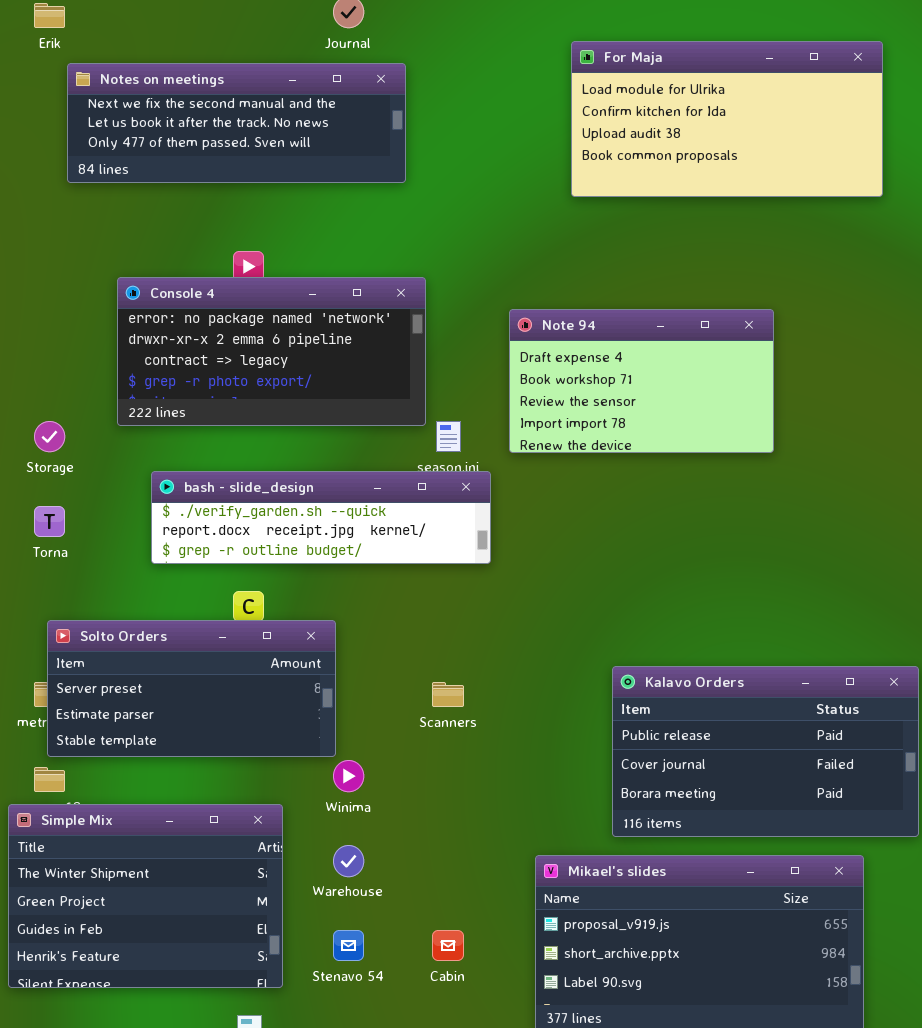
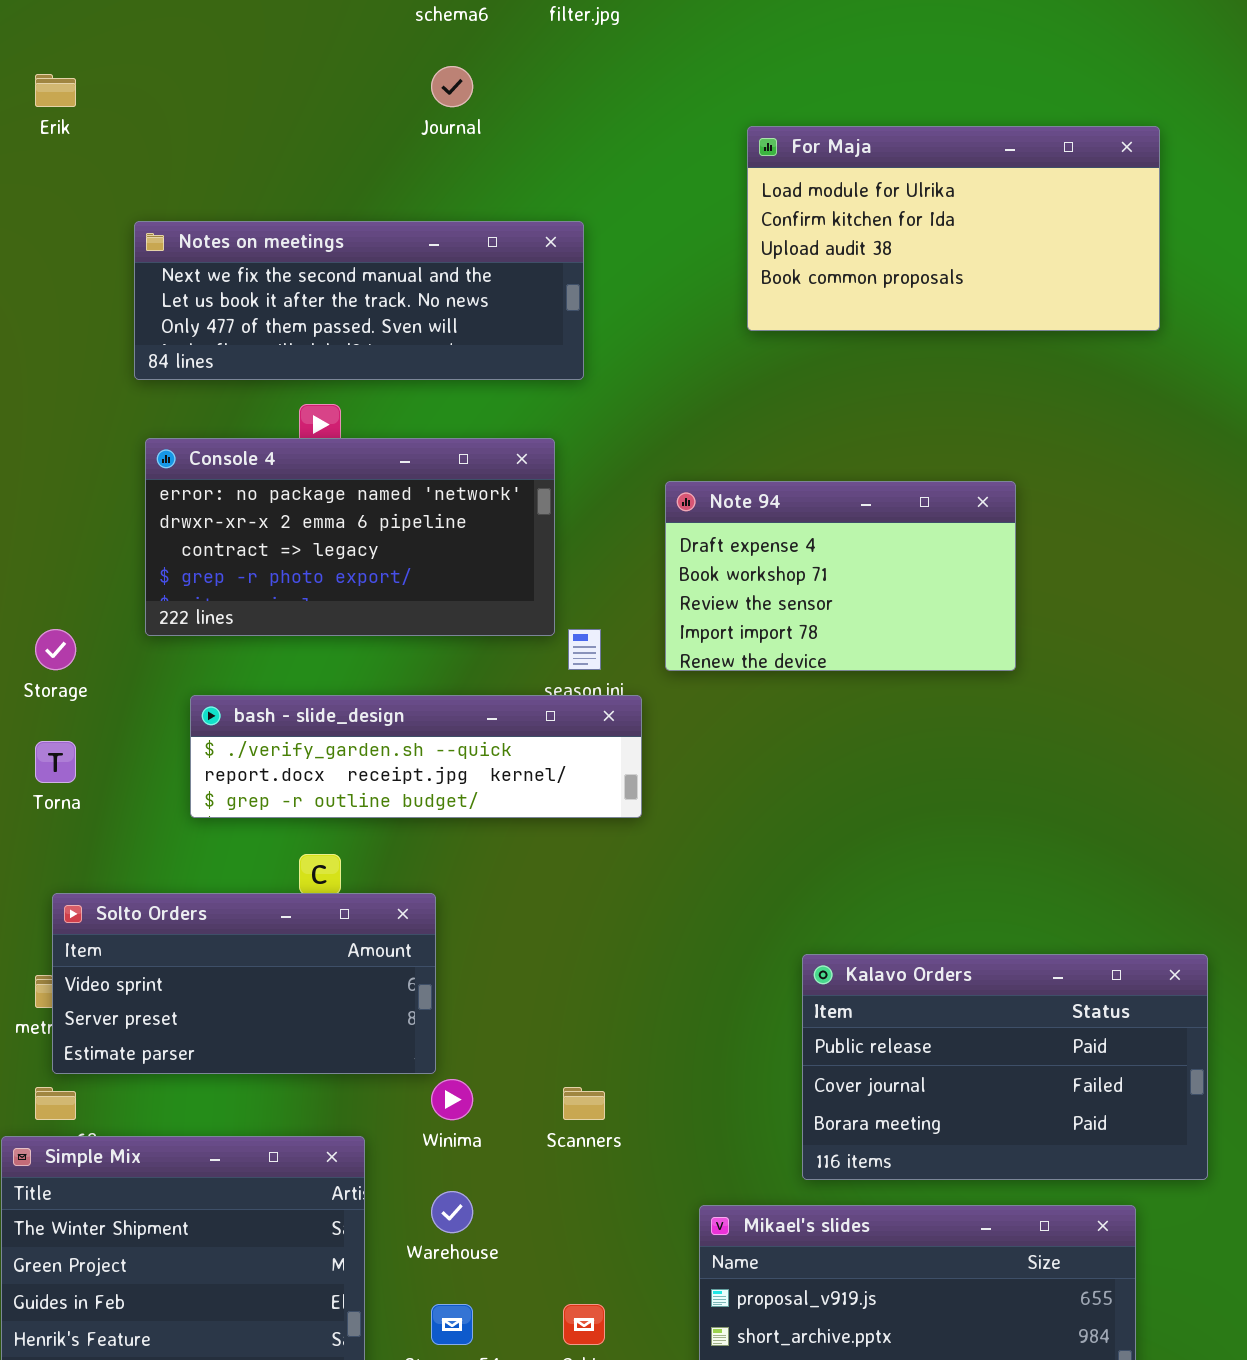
Notes on meetings: [67,63,406,183] -> [134,221,584,380], moved
Solto Orders: [47,620,336,757] -> [52,893,436,1074], scrolled up 1 row
Scanners: [432,682,464,707] -> [563,1087,605,1120], moved

